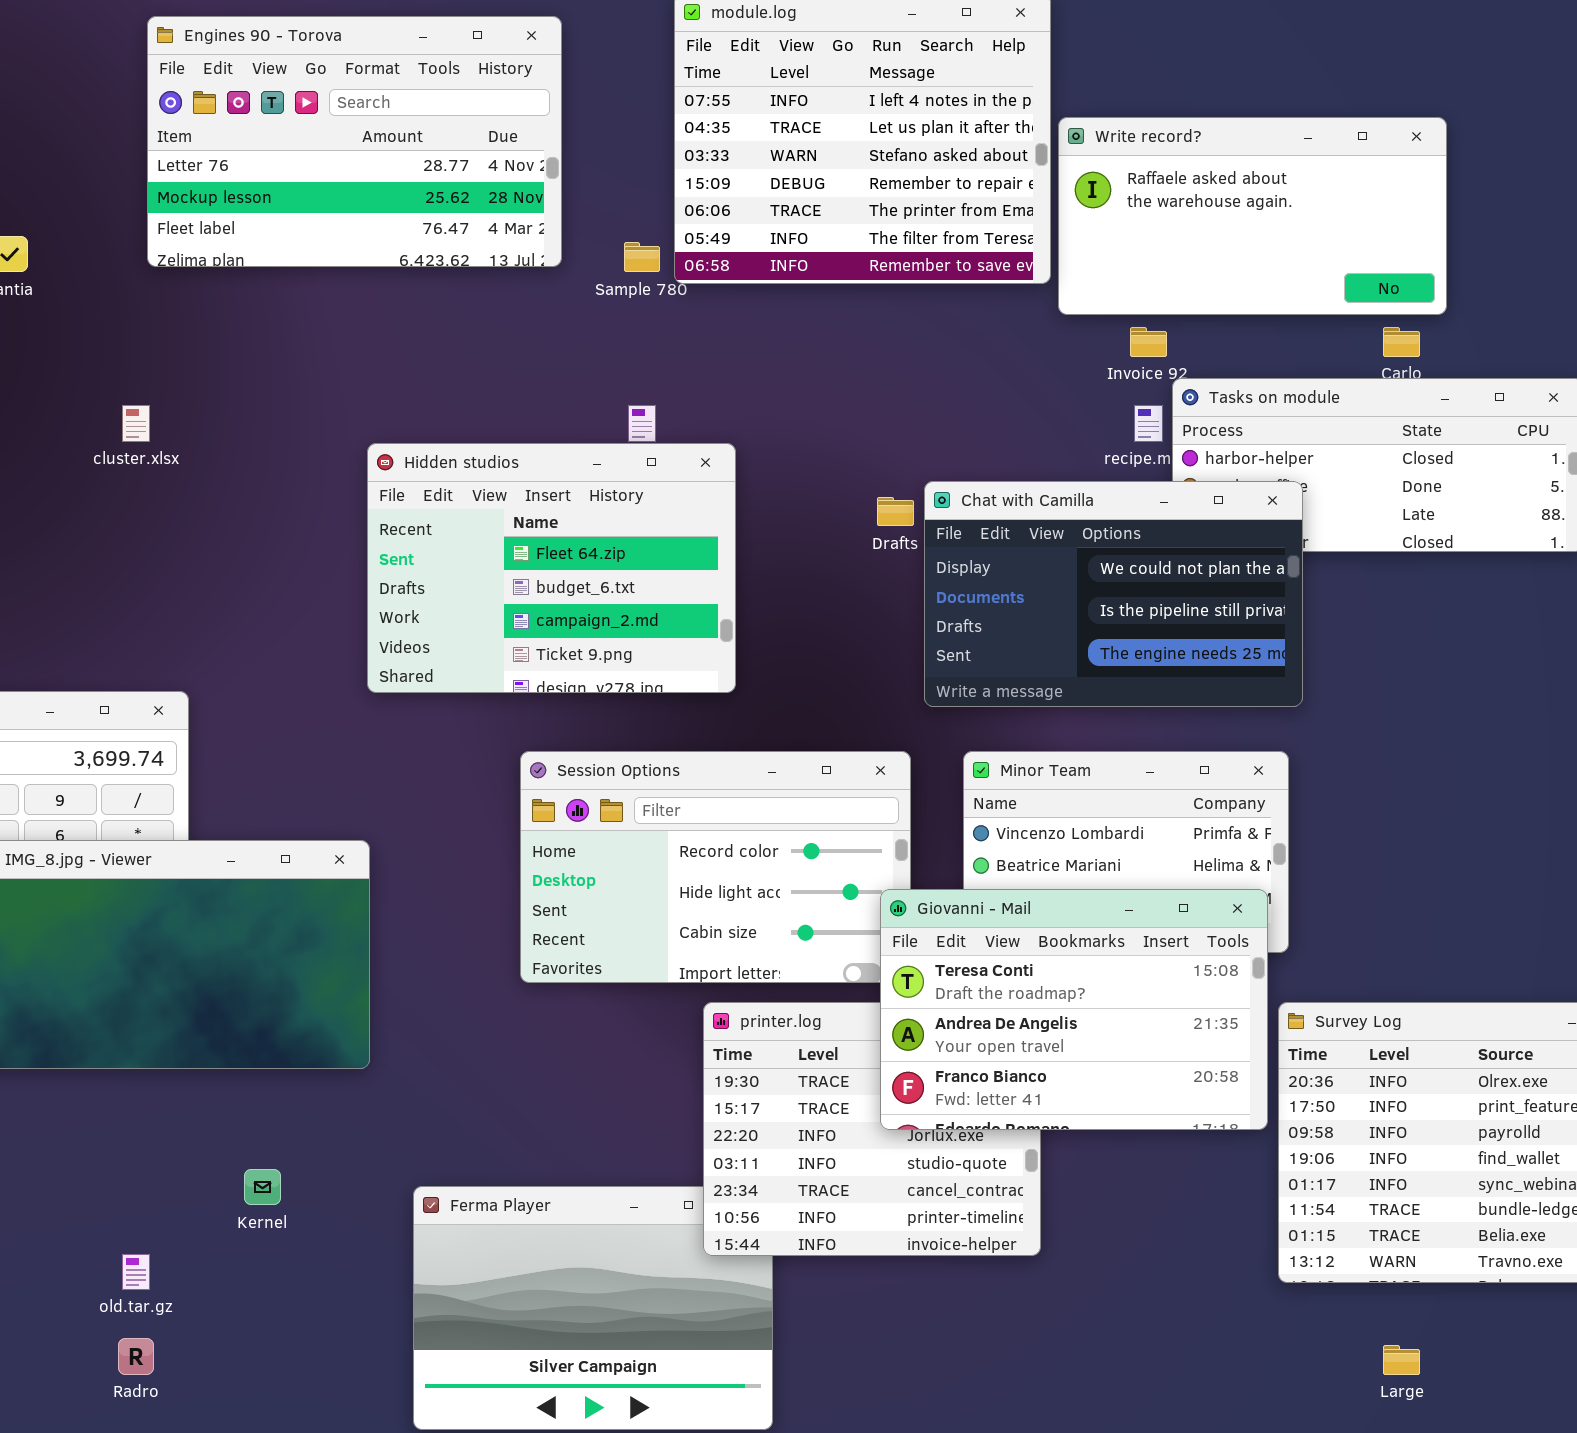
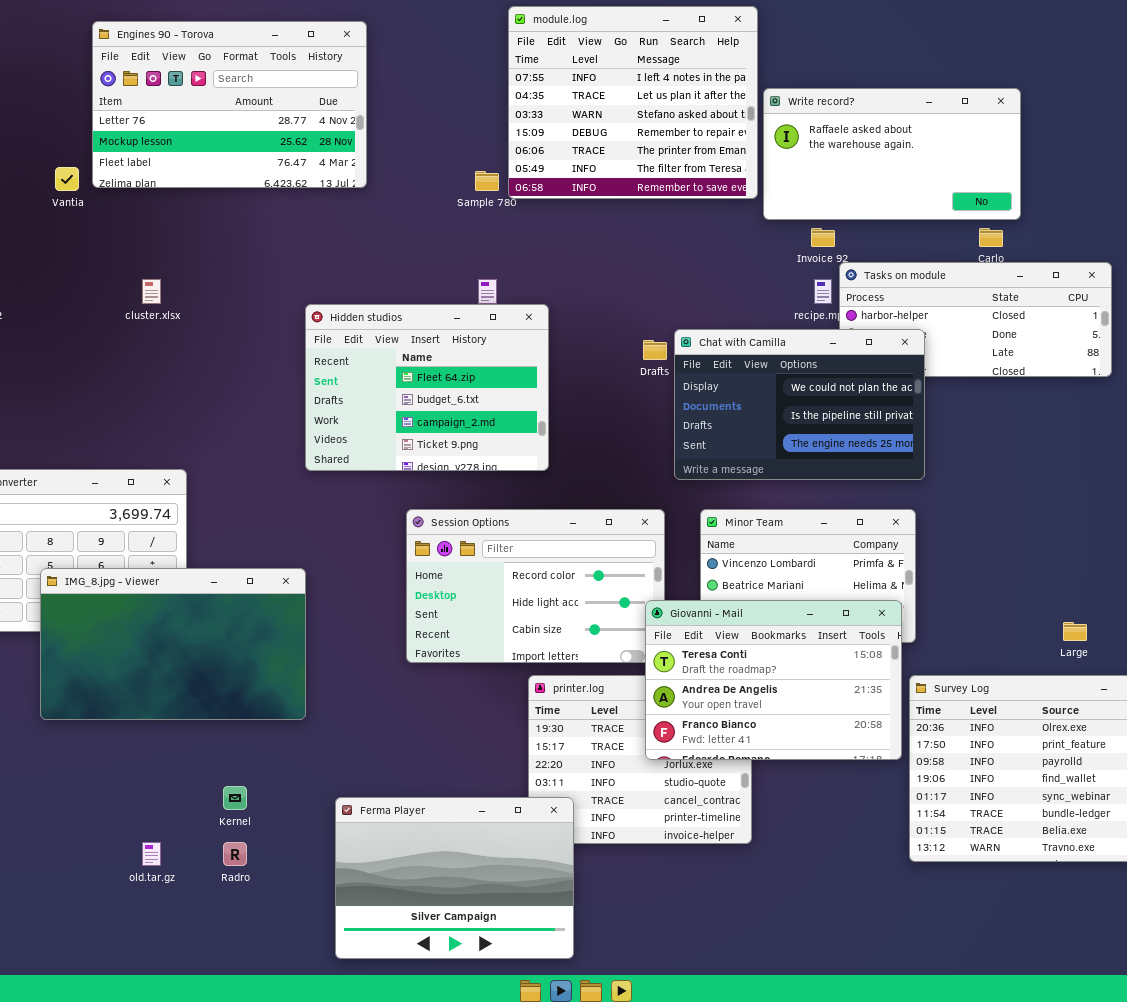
Engines 90 - Torova: [147,16,562,267] -> [92,21,367,188], moved
Ferma Player: [413,1186,773,1430] -> [335,797,574,959], raised
Radro: [118,1338,154,1375] -> [223,842,247,866], moved
Large: [1383,1345,1420,1375] -> [1063,622,1087,641], moved

